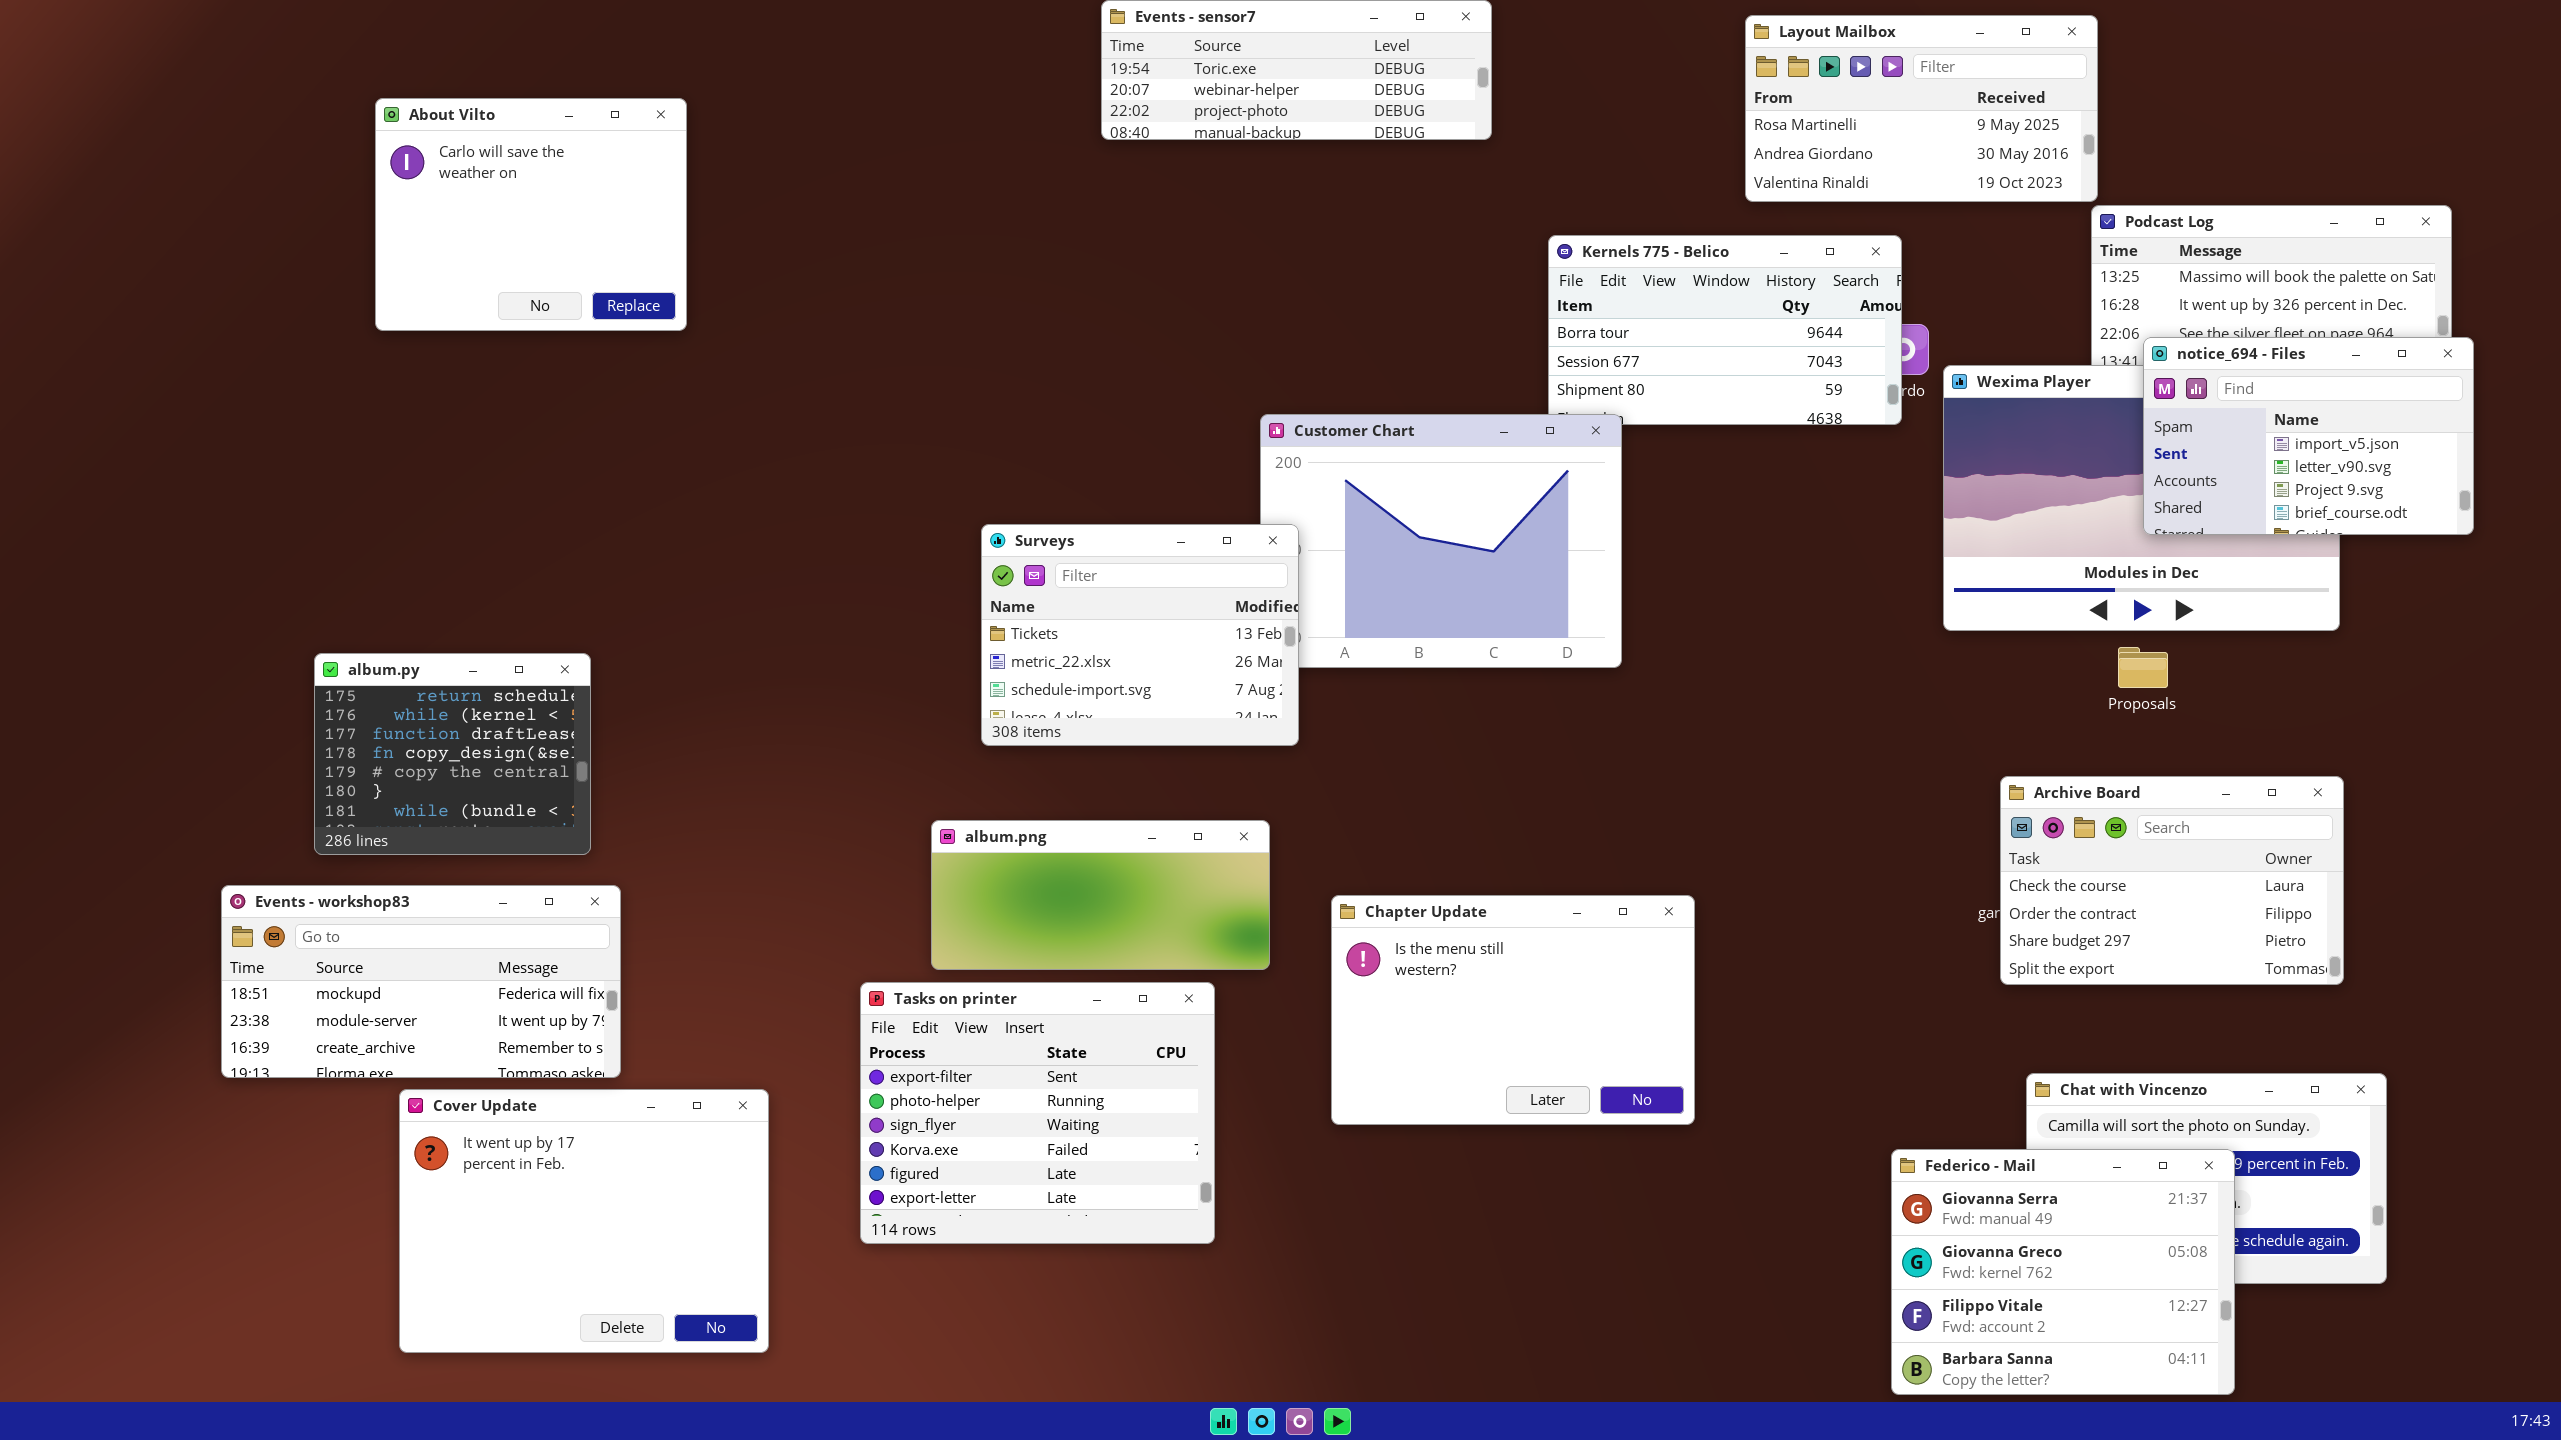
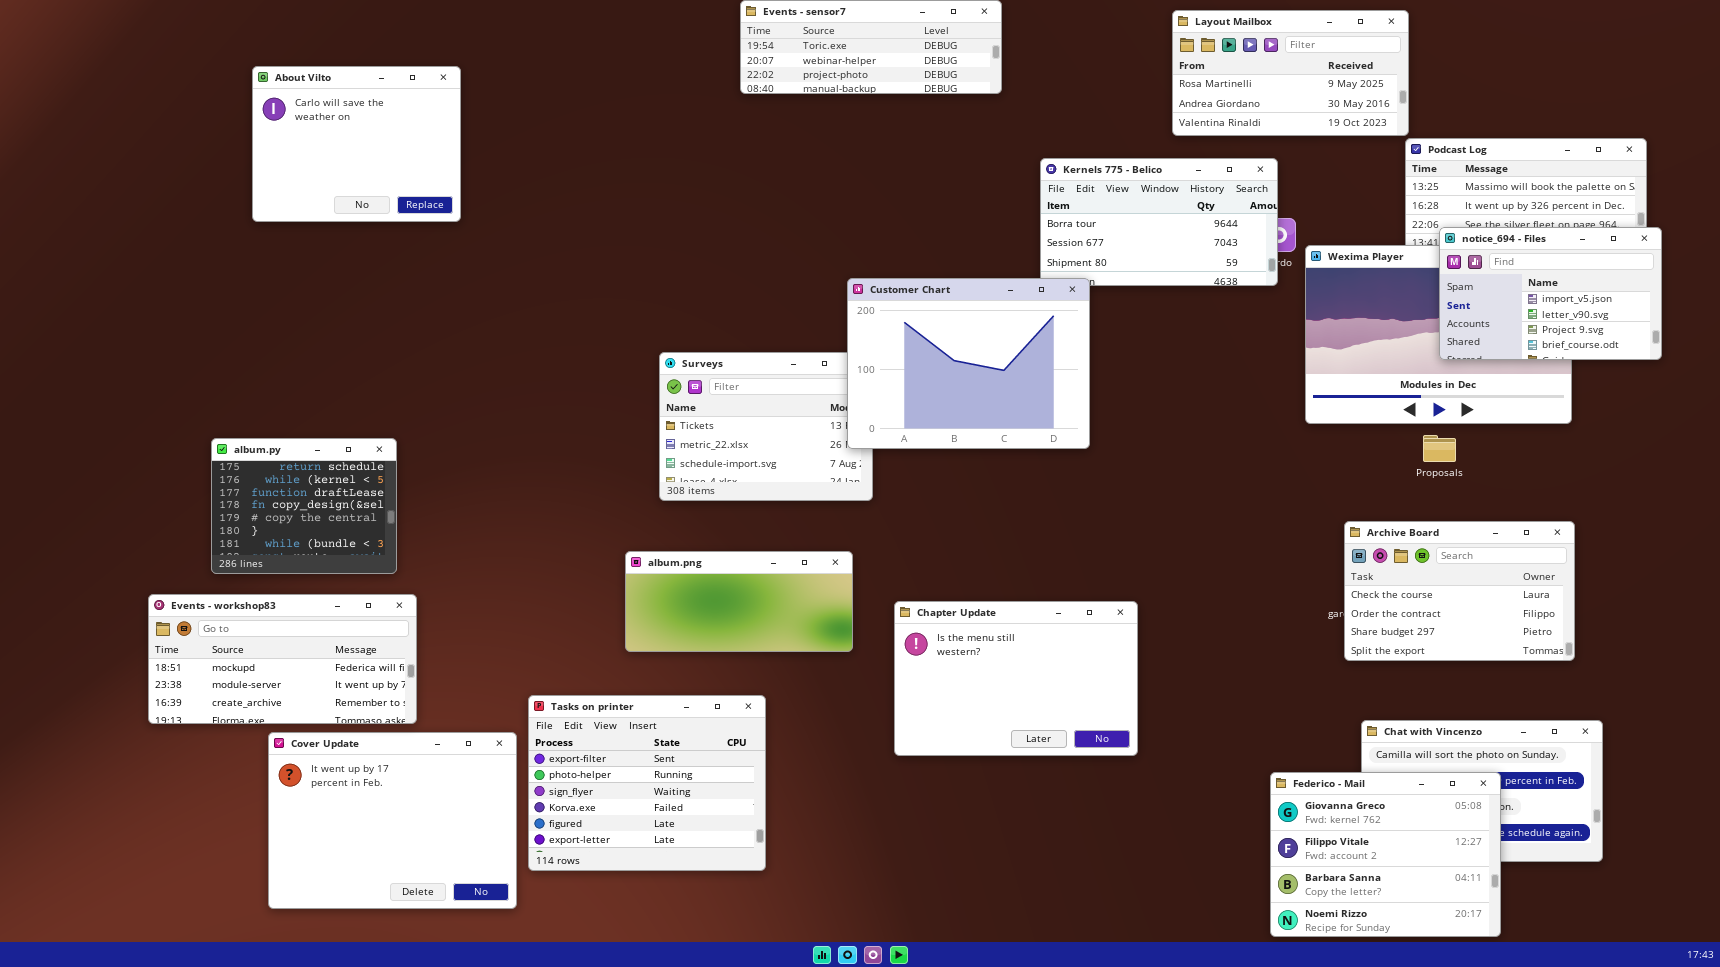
Customer Chart: [1260,414,1622,668] -> [847,278,1090,449], raised
Tasks on printer: [860,982,1215,1244] -> [528,695,766,871], moved
Federico - Mail: [1891,1149,2235,1395] -> [1270,772,1501,937], scrolled down 1 row

